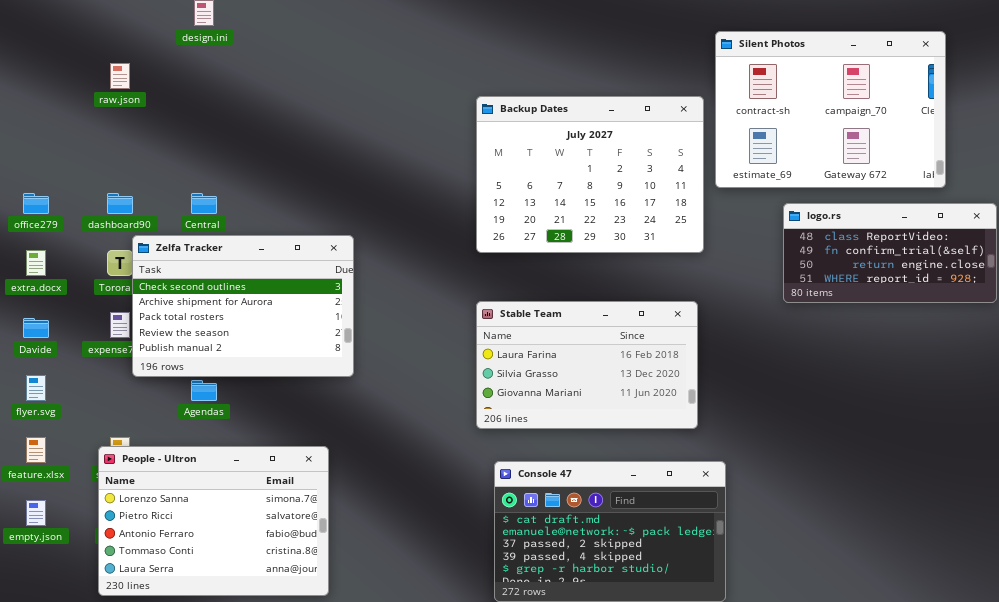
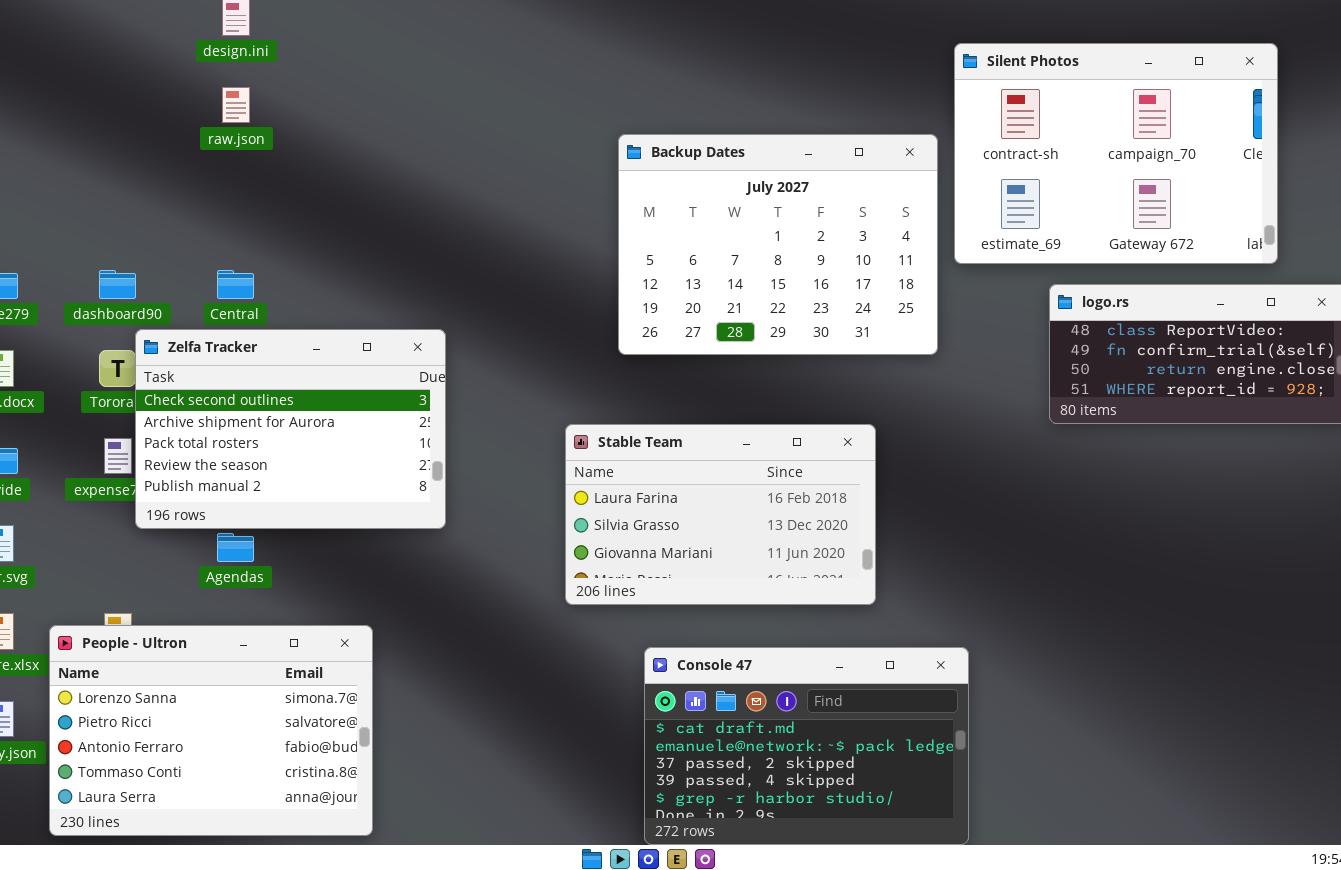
raw.json: [110,63,130,89] -> [222,87,250,123], moved
Stable Team: [476,301,698,429] -> [565,424,876,605], moved
People - Ultron: [98,446,329,596] -> [49,625,373,836], moved

